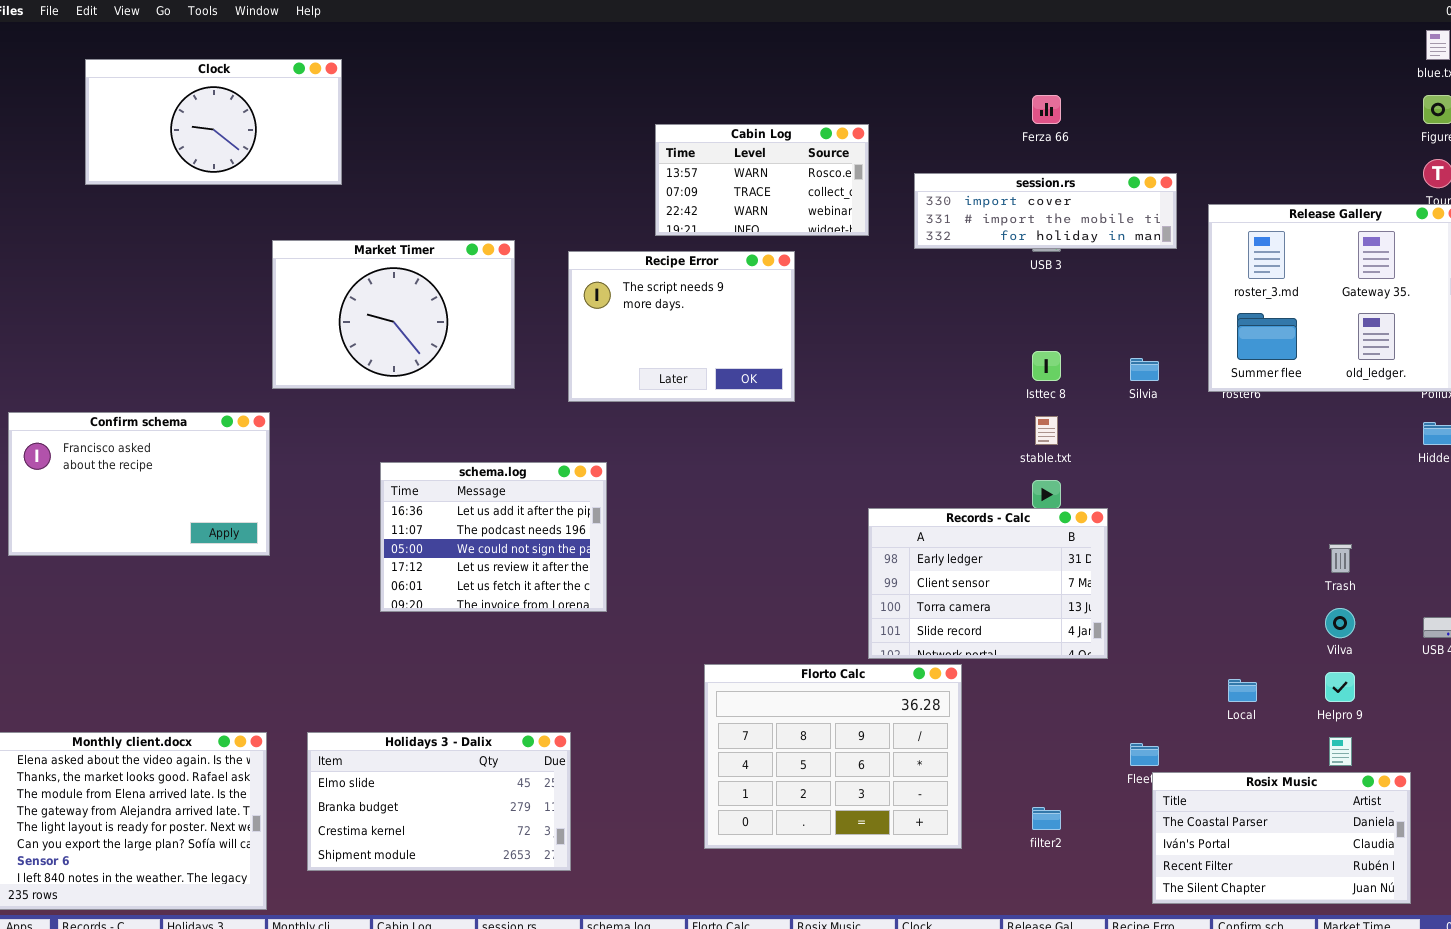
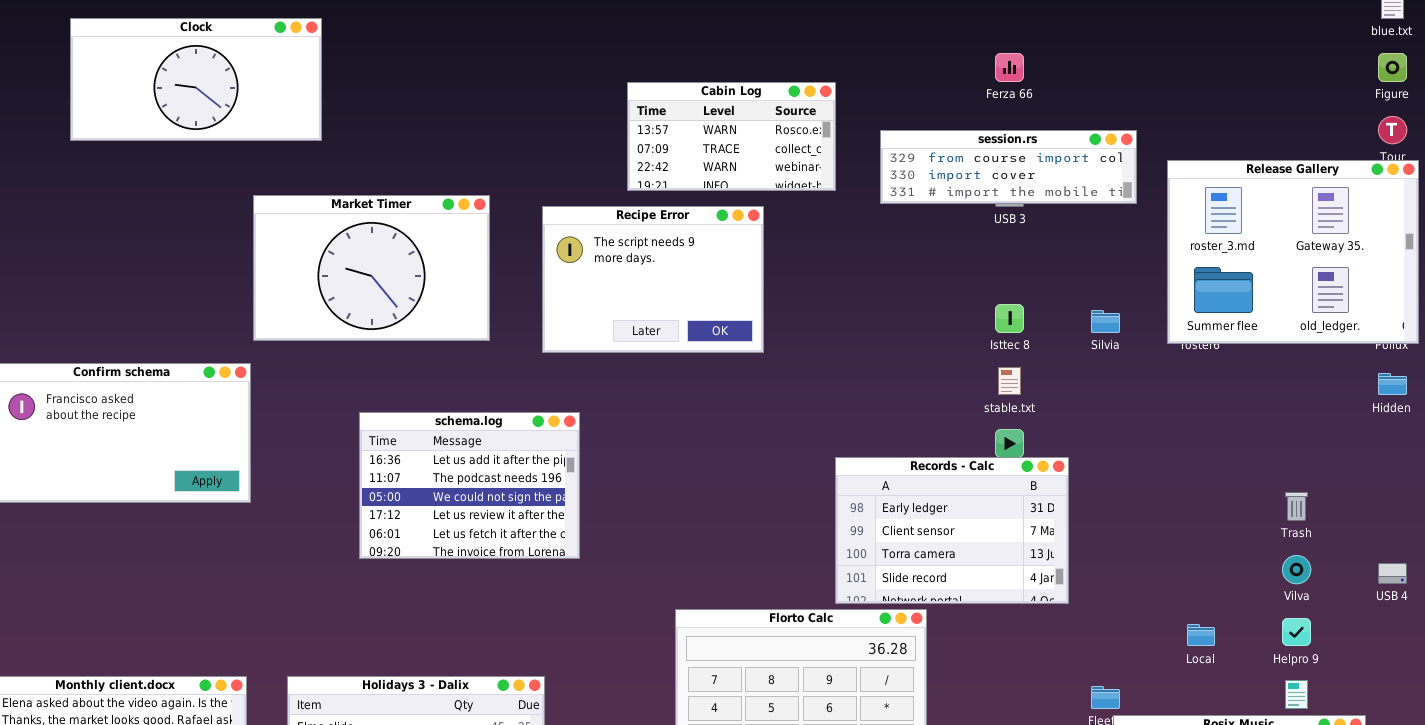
session.rs: [914,173,1177,249] -> [880,130,1137,204], scrolled up 1 row

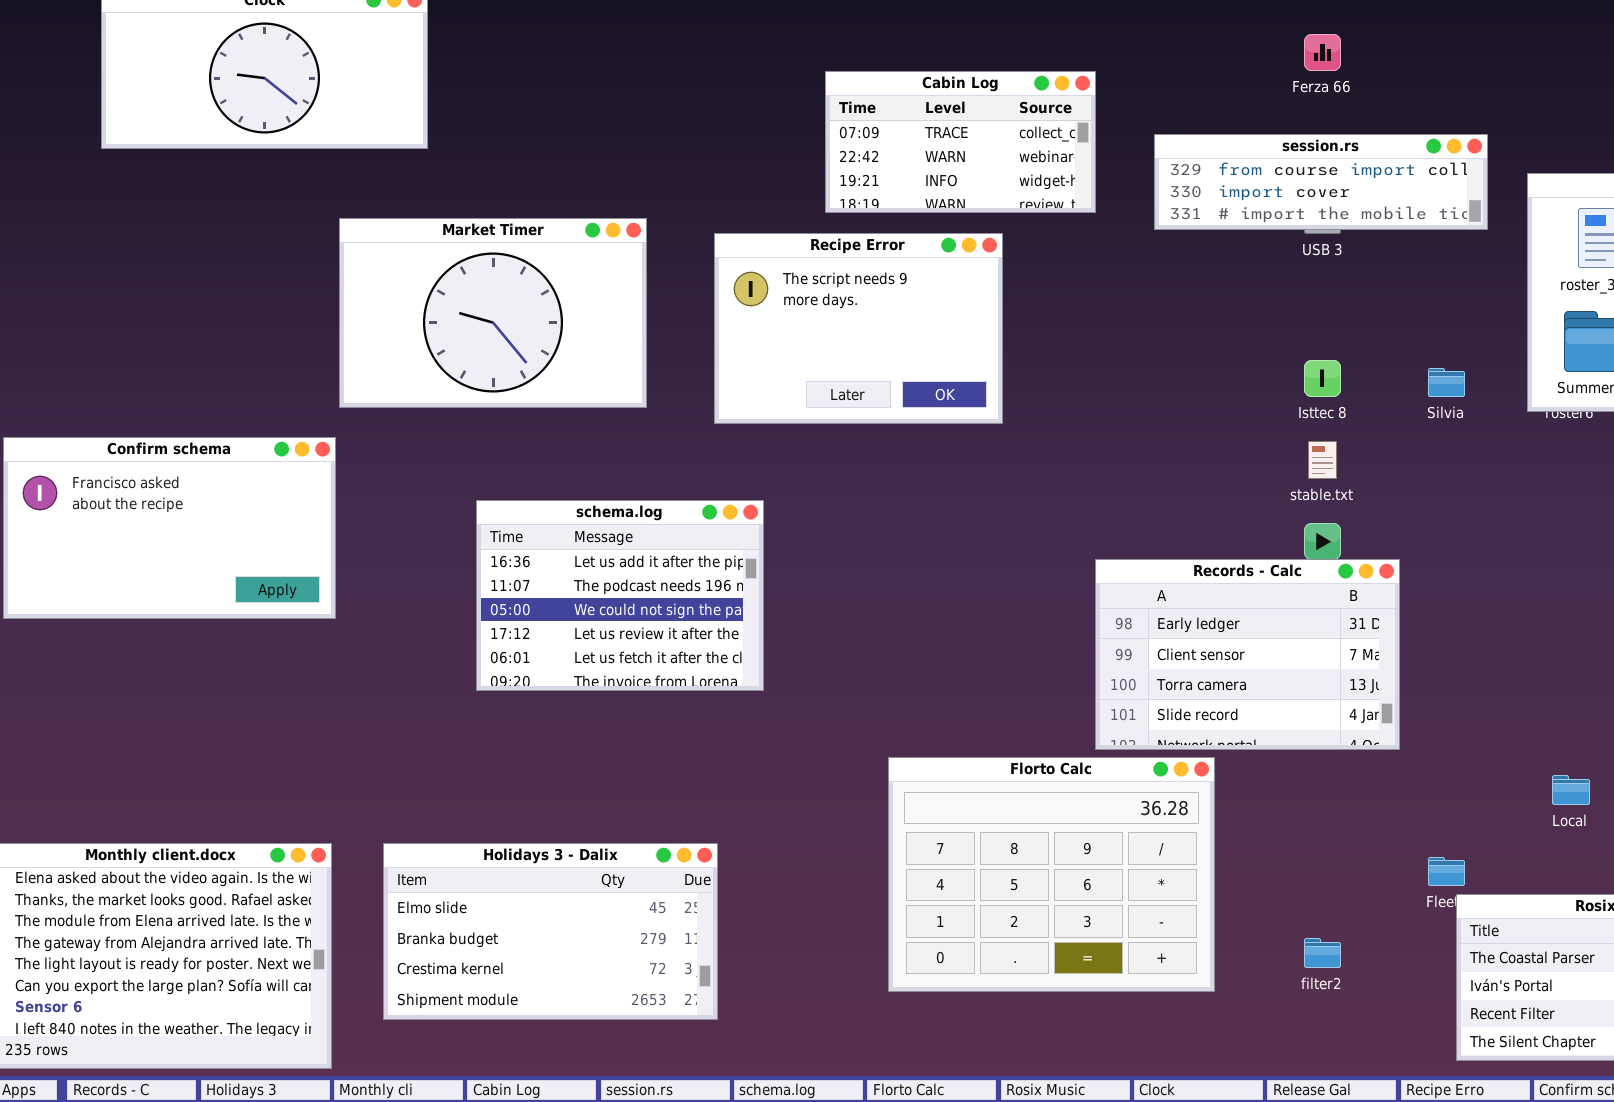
Cabin Log: [627,82,836,191] -> [825,71,1096,213], scrolled down 1 row

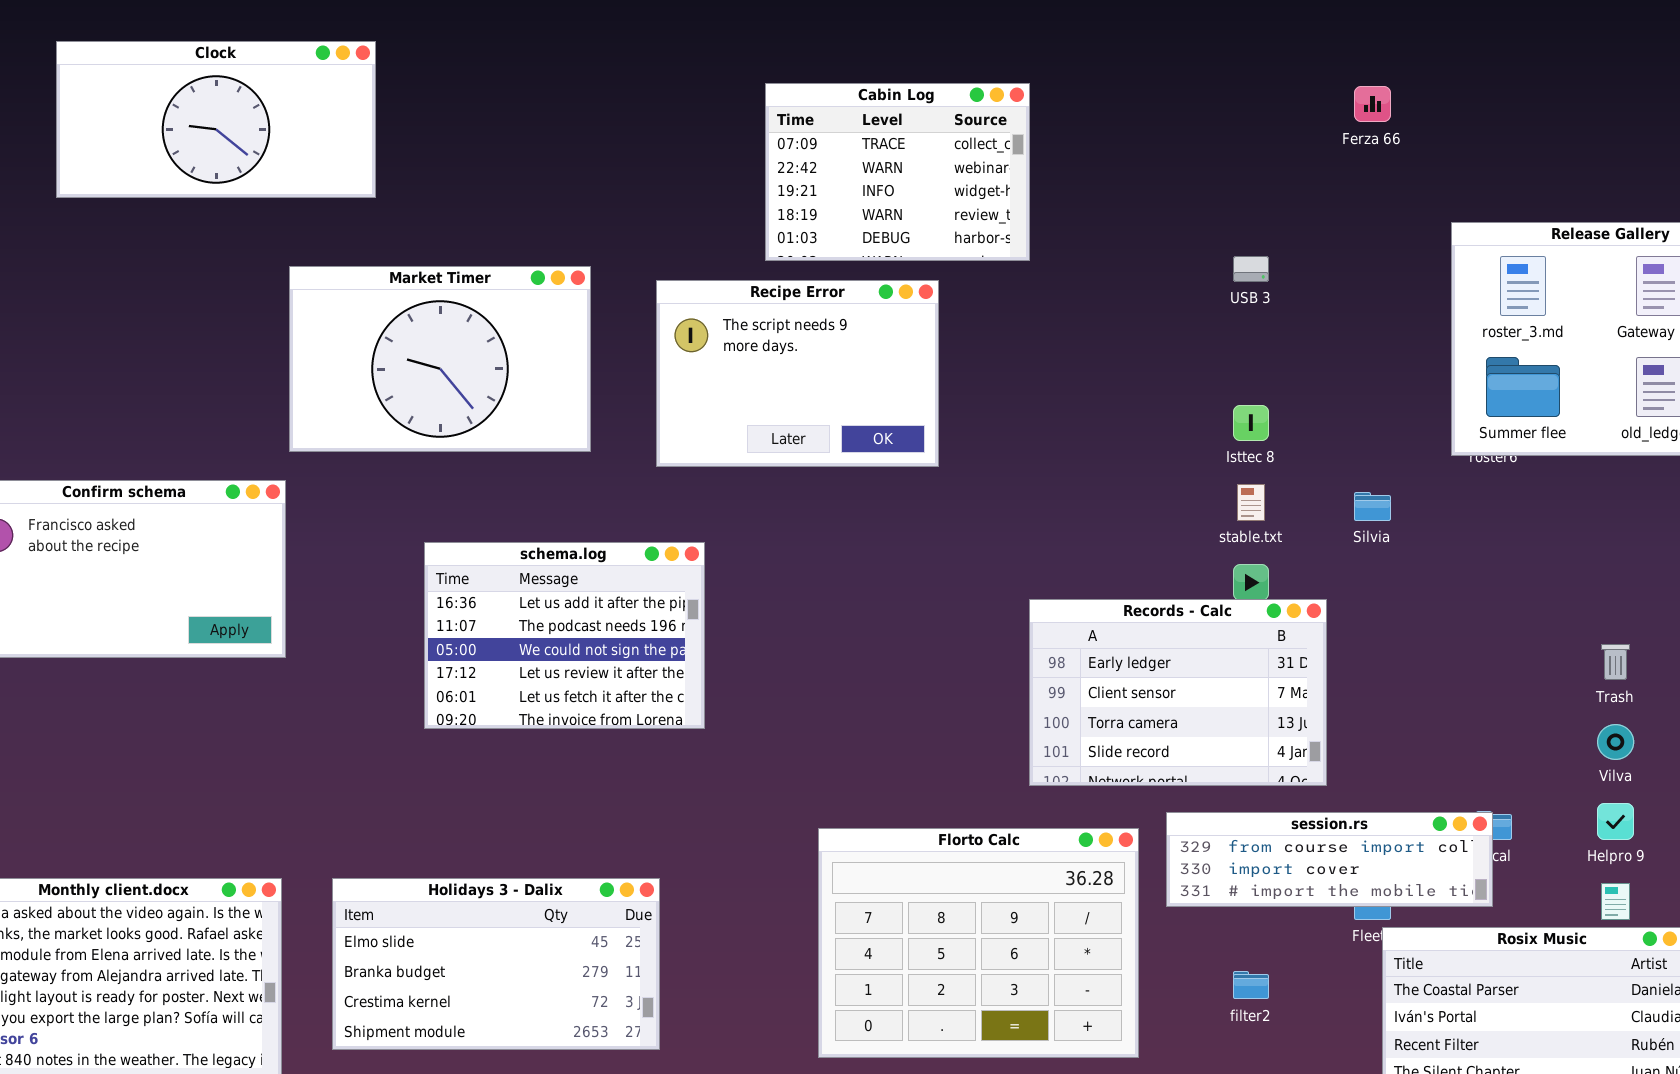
Ferza 66: [1304,34,1341,71] -> [1354,86,1391,122], moved
Cabin Log: [825,71,1096,213] -> [765,83,1030,261], resized
session.rs: [1154,134,1488,230] -> [1166,812,1493,907], moved
Silvia: [1428,368,1465,397] -> [1354,492,1391,521], moved
Florto Calc: [888,757,1215,992] -> [818,828,1139,1058], moved

